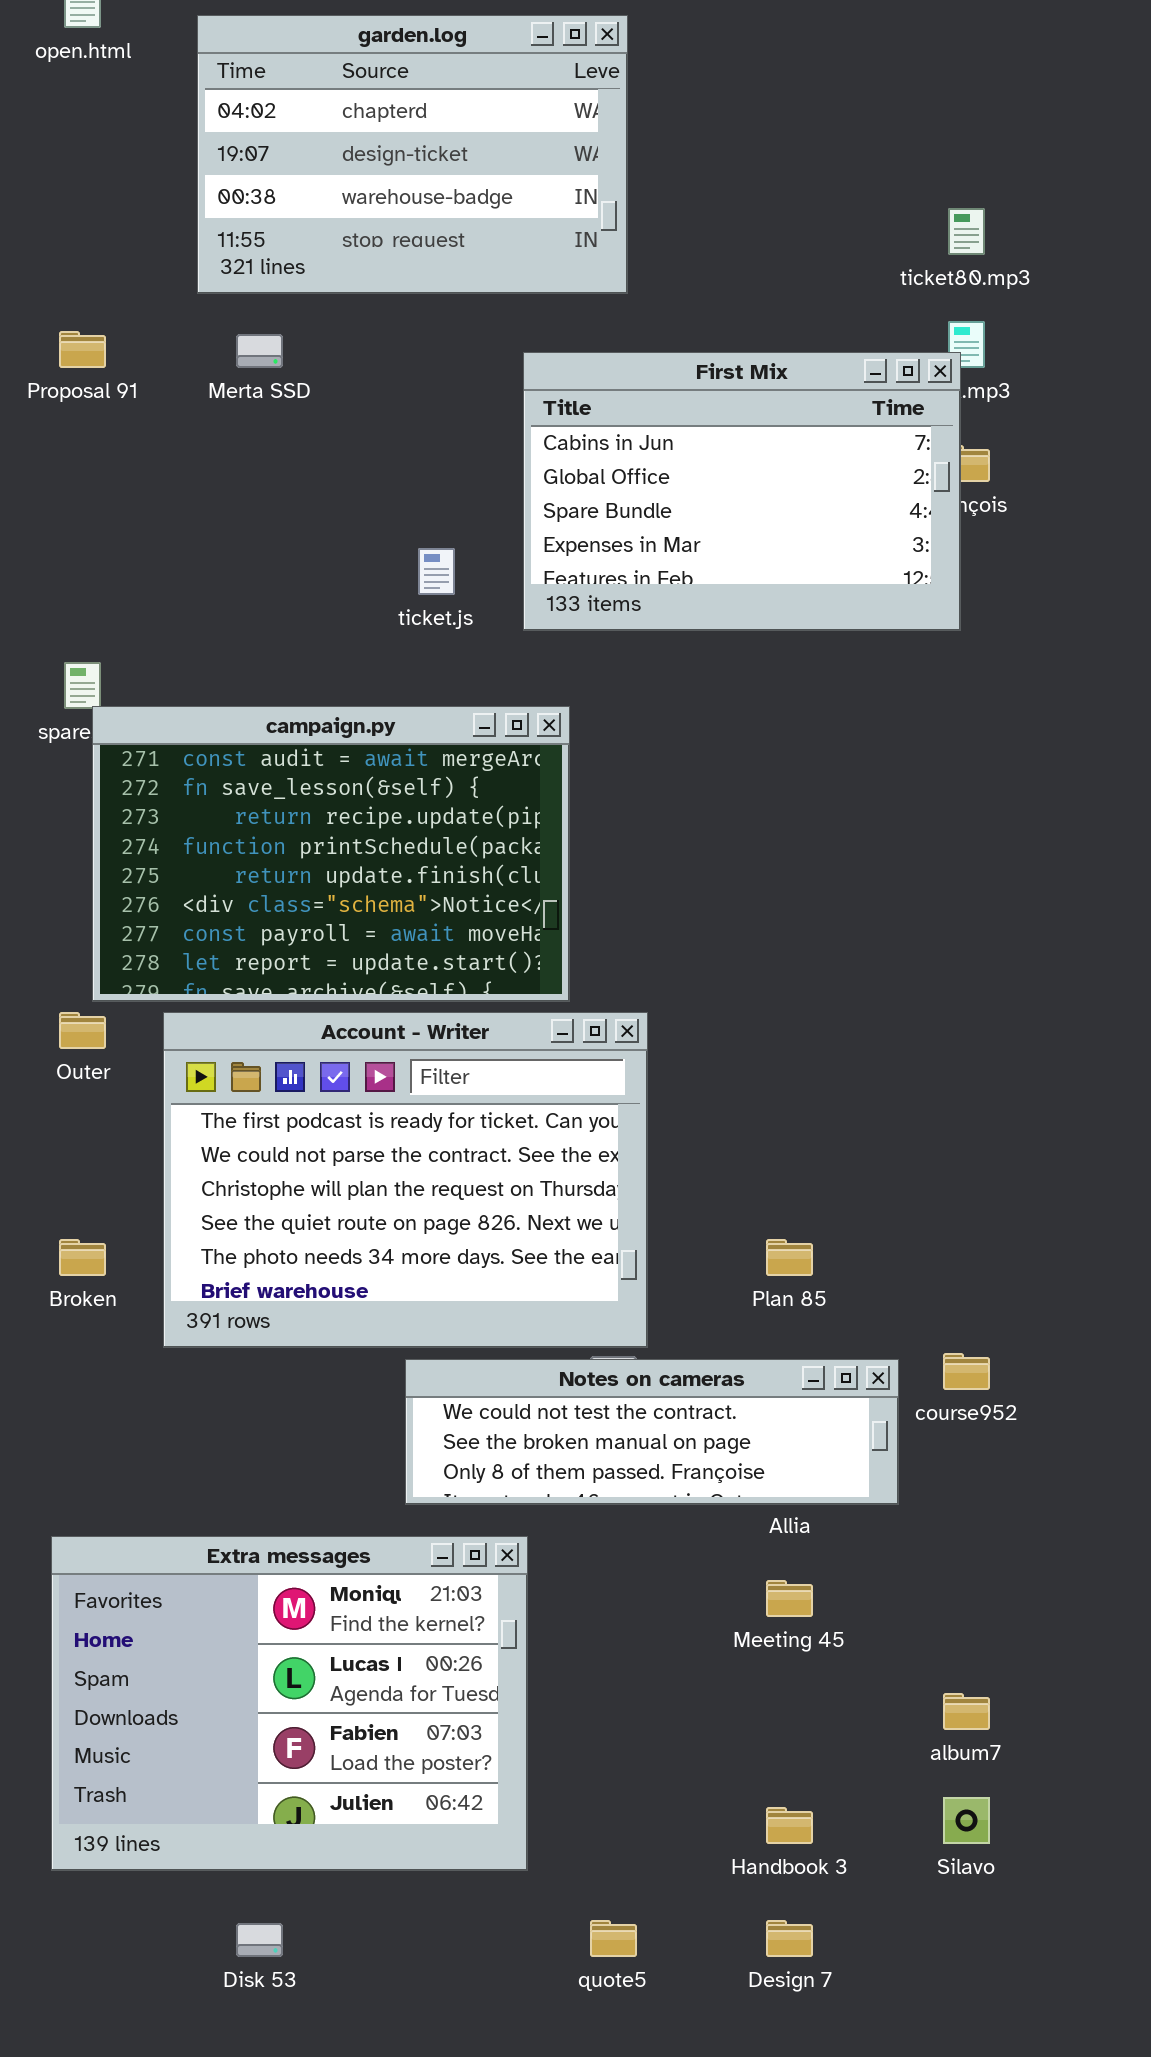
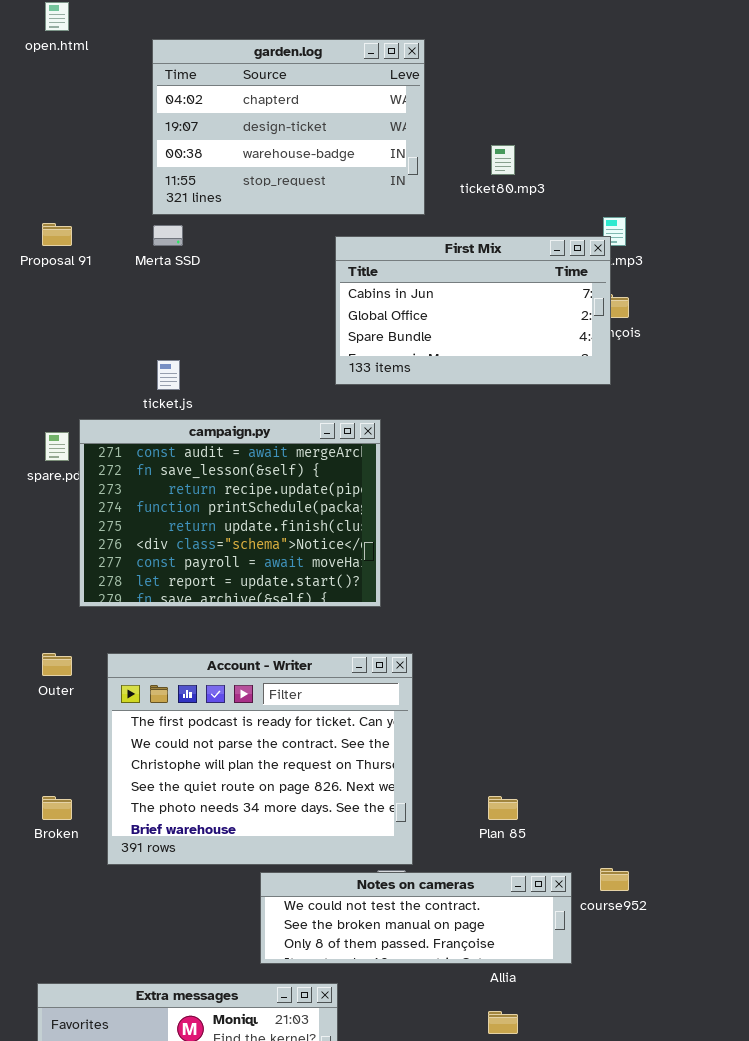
garden.log: [197,15,628,294] -> [152,39,425,215], moved
ticket80.mp3: [948,208,985,255] -> [491,145,515,175], moved
First Mix: [523,352,961,631] -> [335,236,611,385], resized
ticket.js: [418,548,455,595] -> [157,360,180,390], moved
campaign.py: [92,706,570,1002] -> [79,419,381,607], moved

